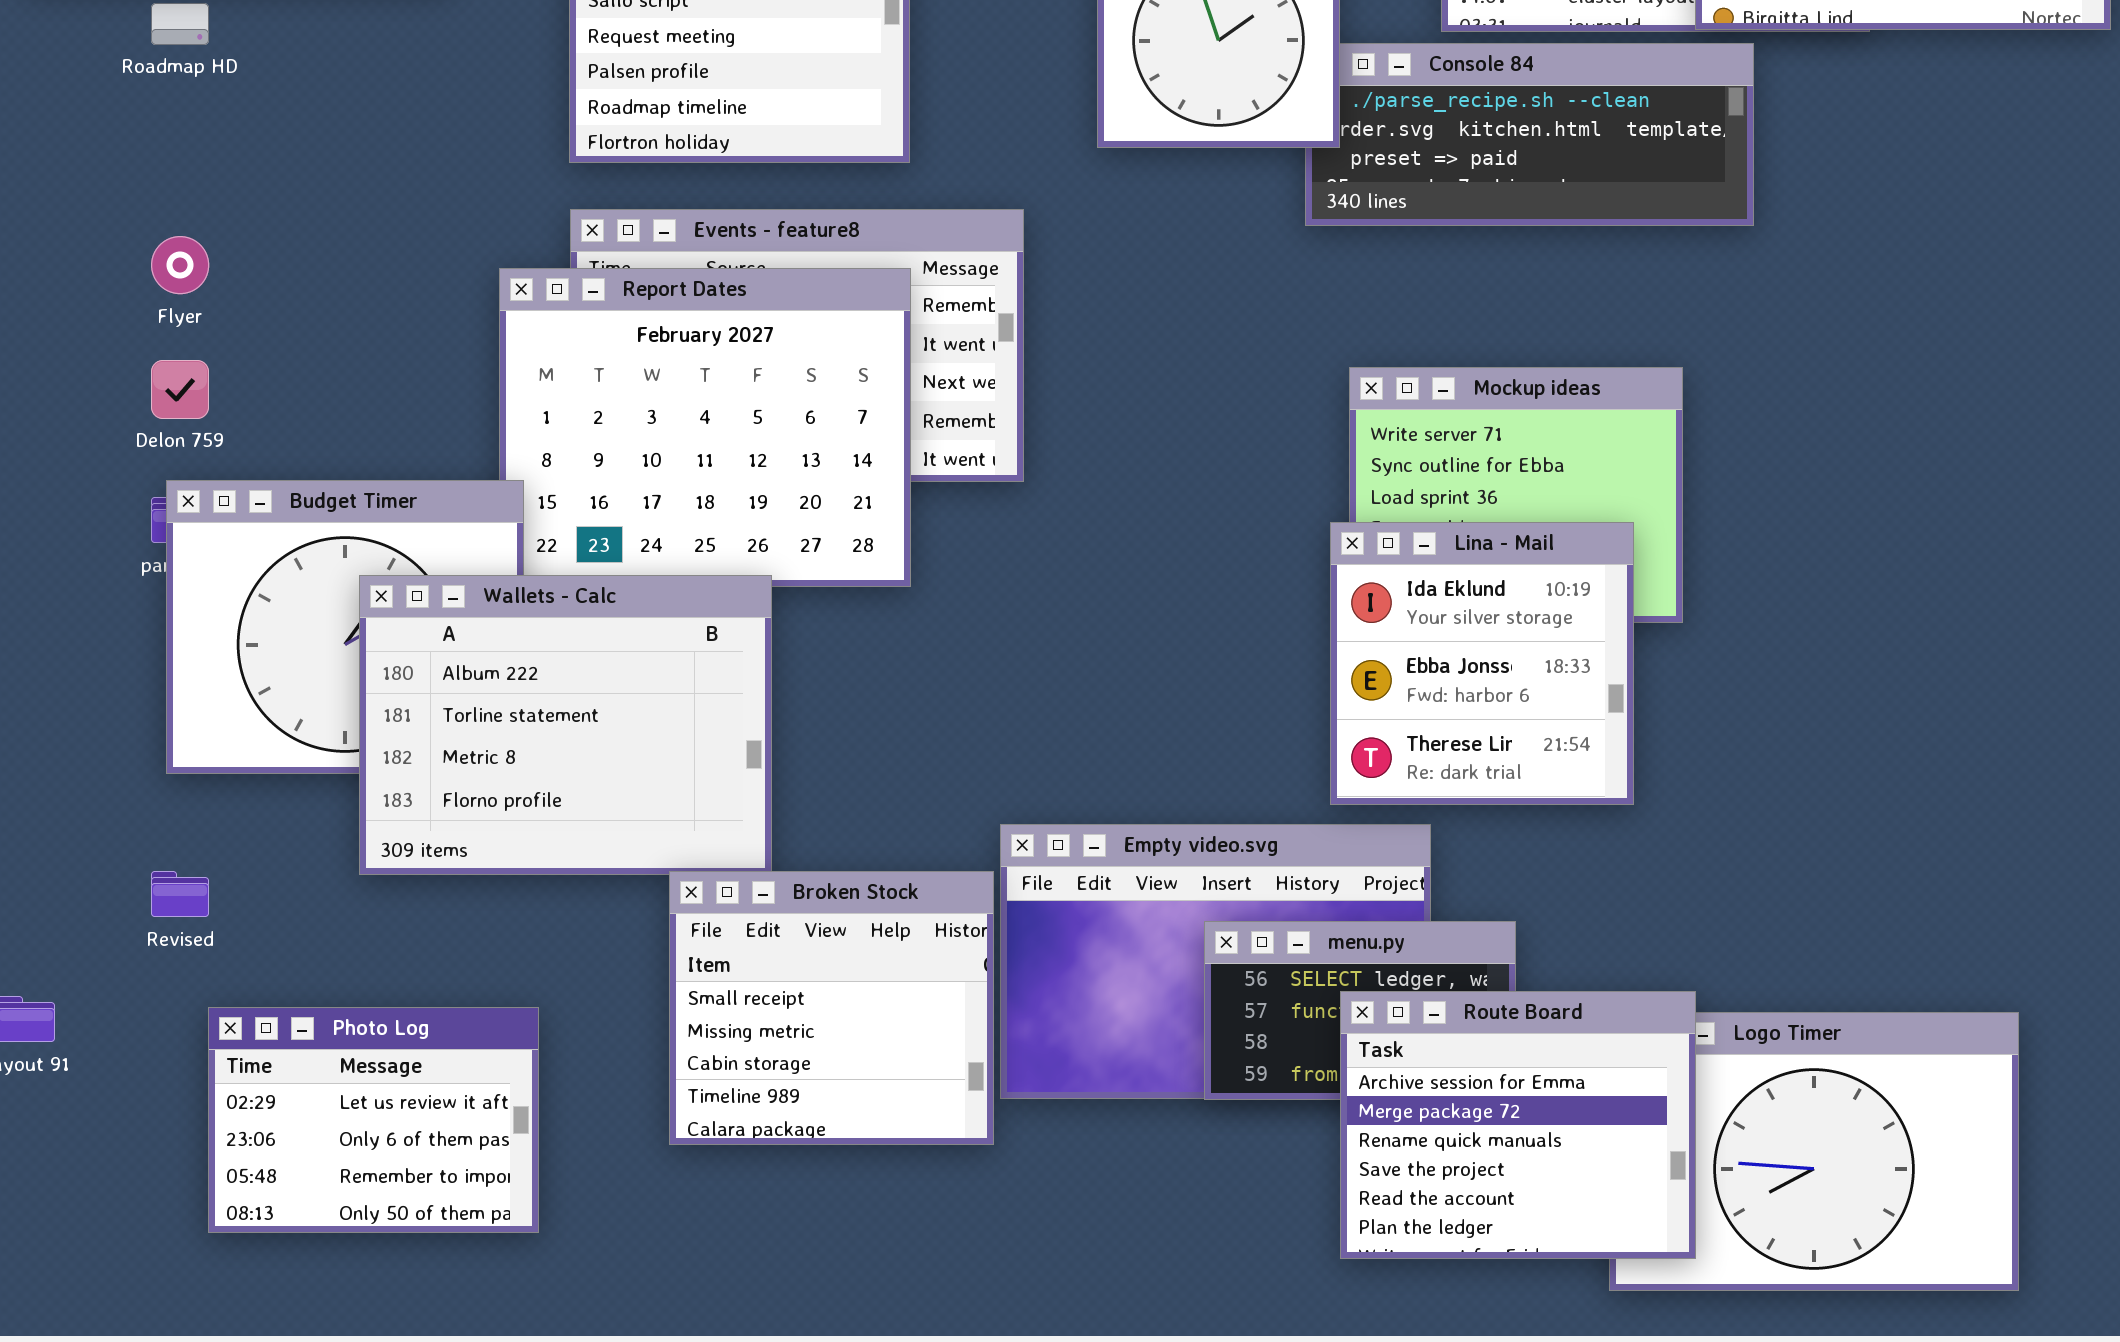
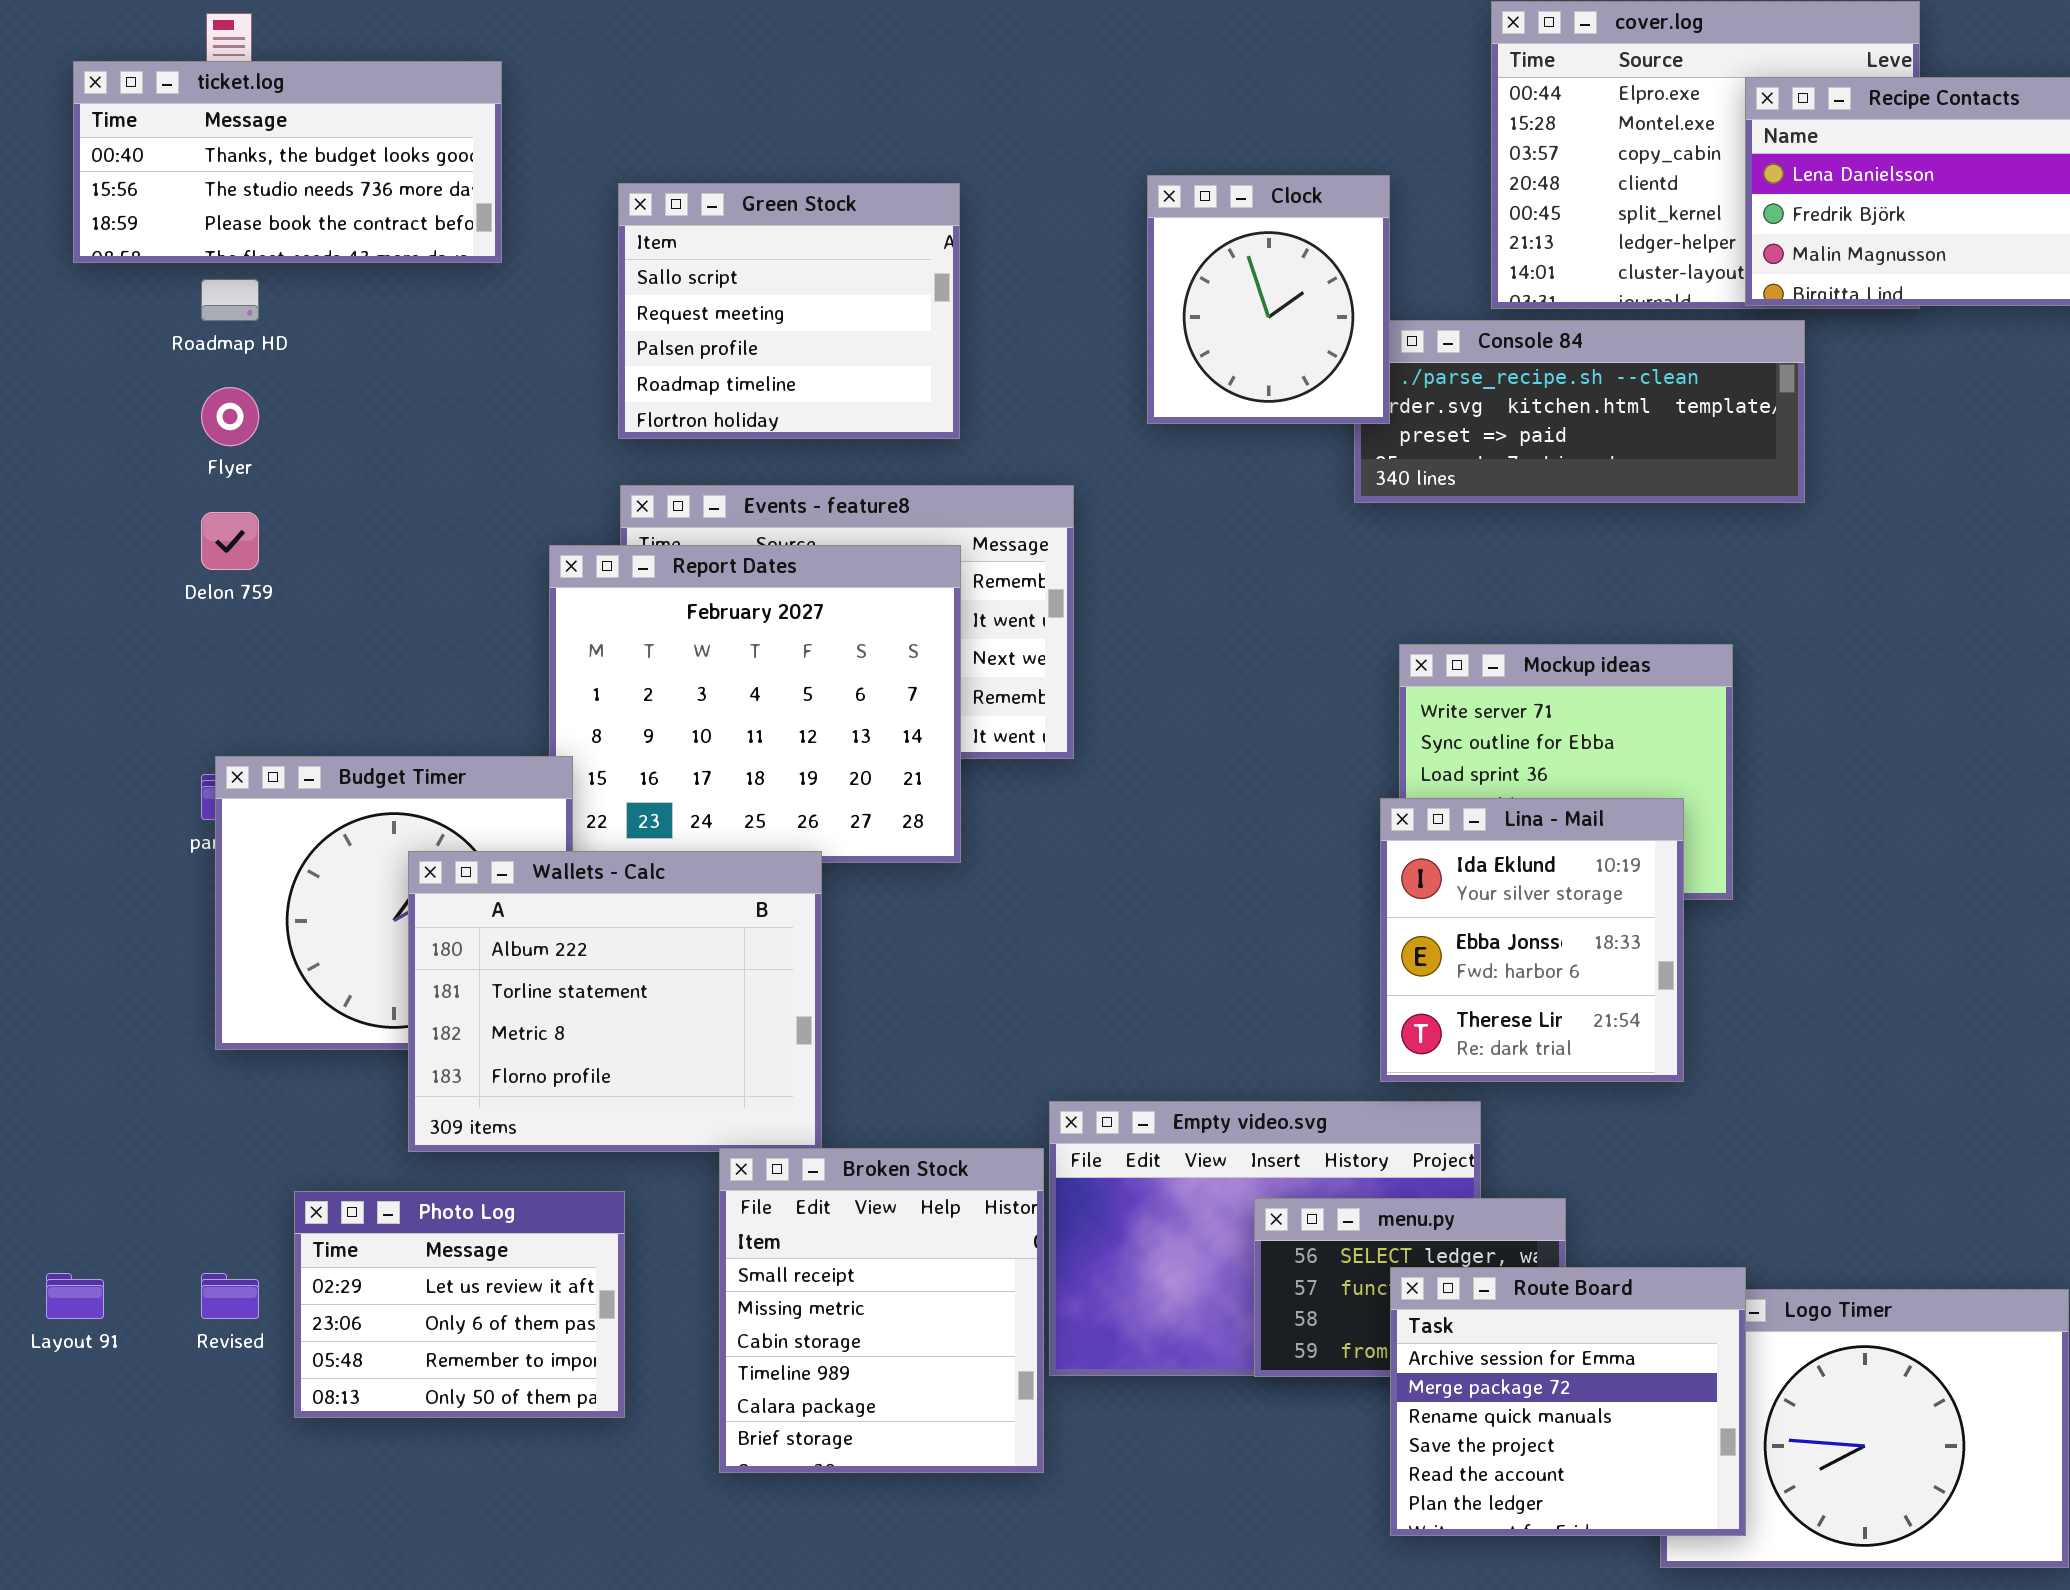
Flyer: [151,236,209,294] -> [201,387,259,446], moved
Delon 759: [151,360,209,419] -> [201,512,259,570], moved
Revised: [151,871,209,917] -> [201,1273,259,1319], moved
Broken Stock: [669,871,994,1145] -> [719,1148,1044,1473], resized
Photo Log: [208,1007,539,1233] -> [294,1191,625,1418], moved

